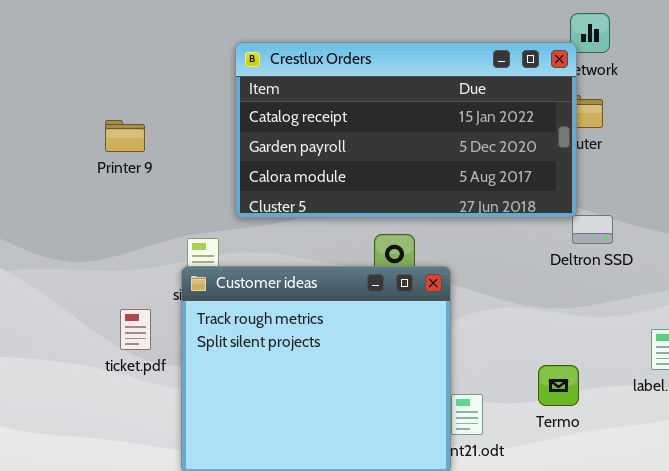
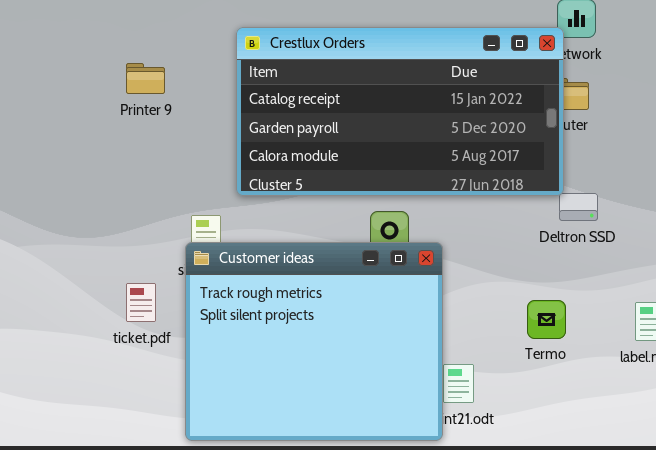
Printer 9: [105,120,145,152] -> [126,63,165,94], moved
Termo: [538,365,579,406] -> [527,300,566,339], moved

